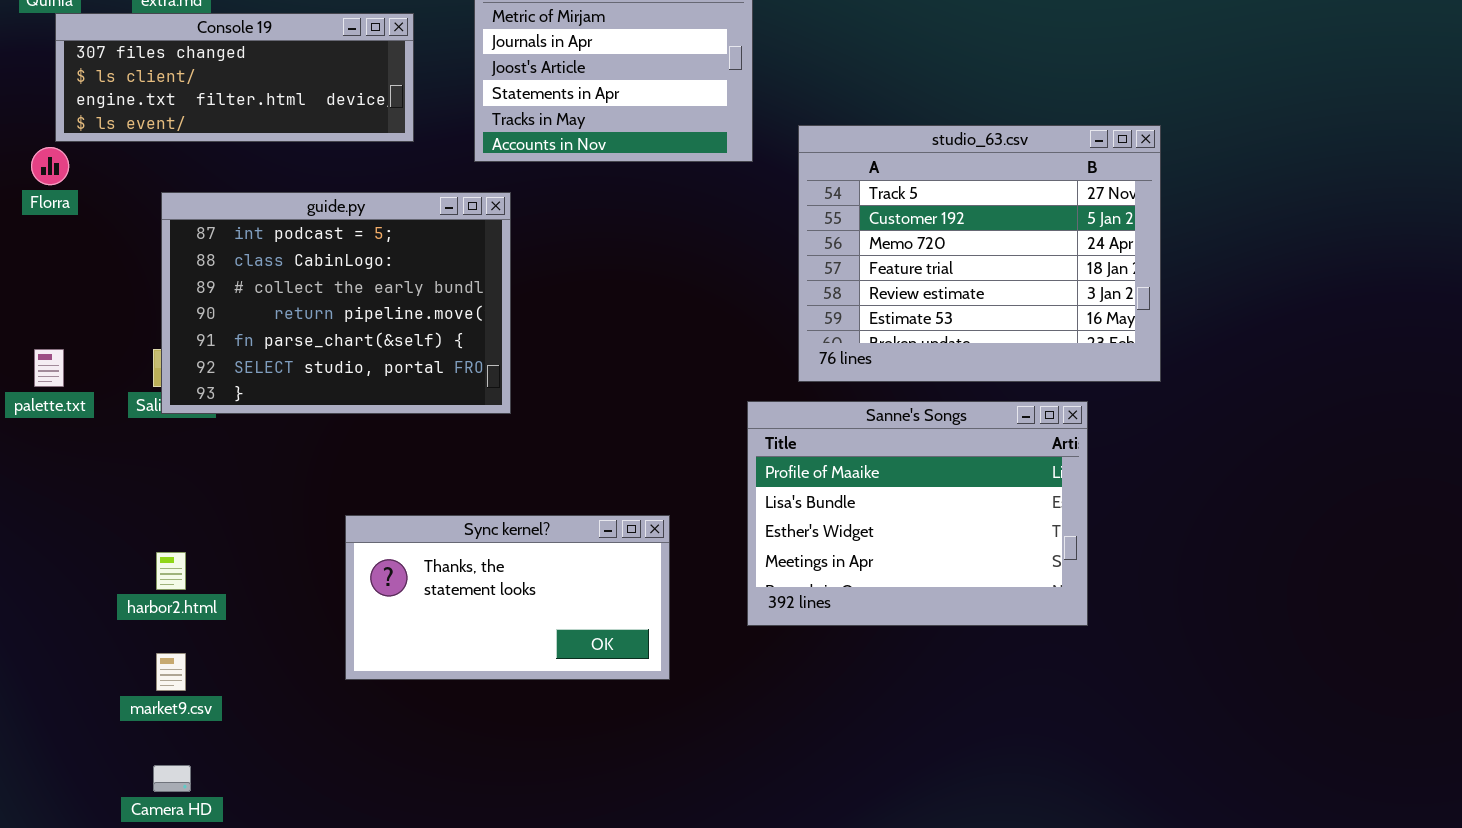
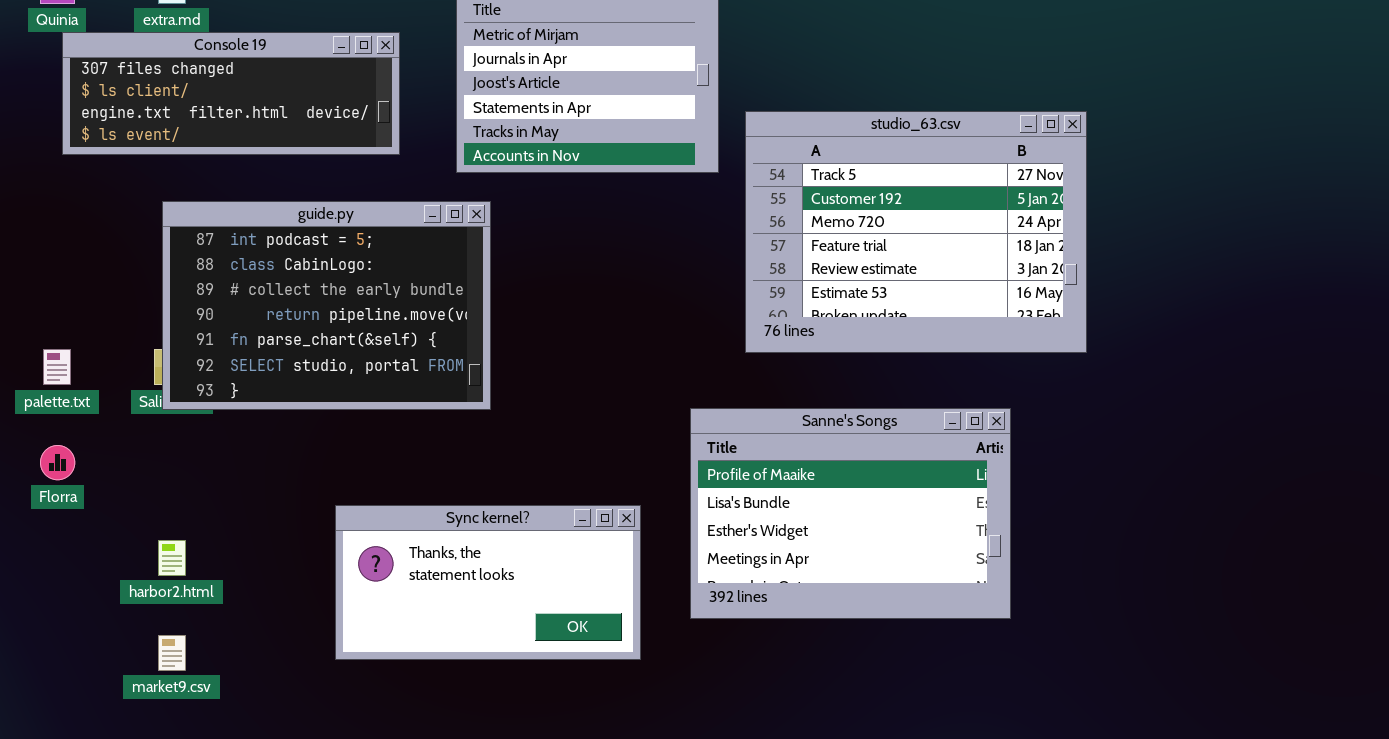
studio_63.csv: [798,125,1161,382] -> [745,111,1087,353], moved
Florra: [31,147,69,185] -> [40,445,75,480], moved
Sanne's Songs: [747,401,1088,626] -> [690,408,1011,619], moved

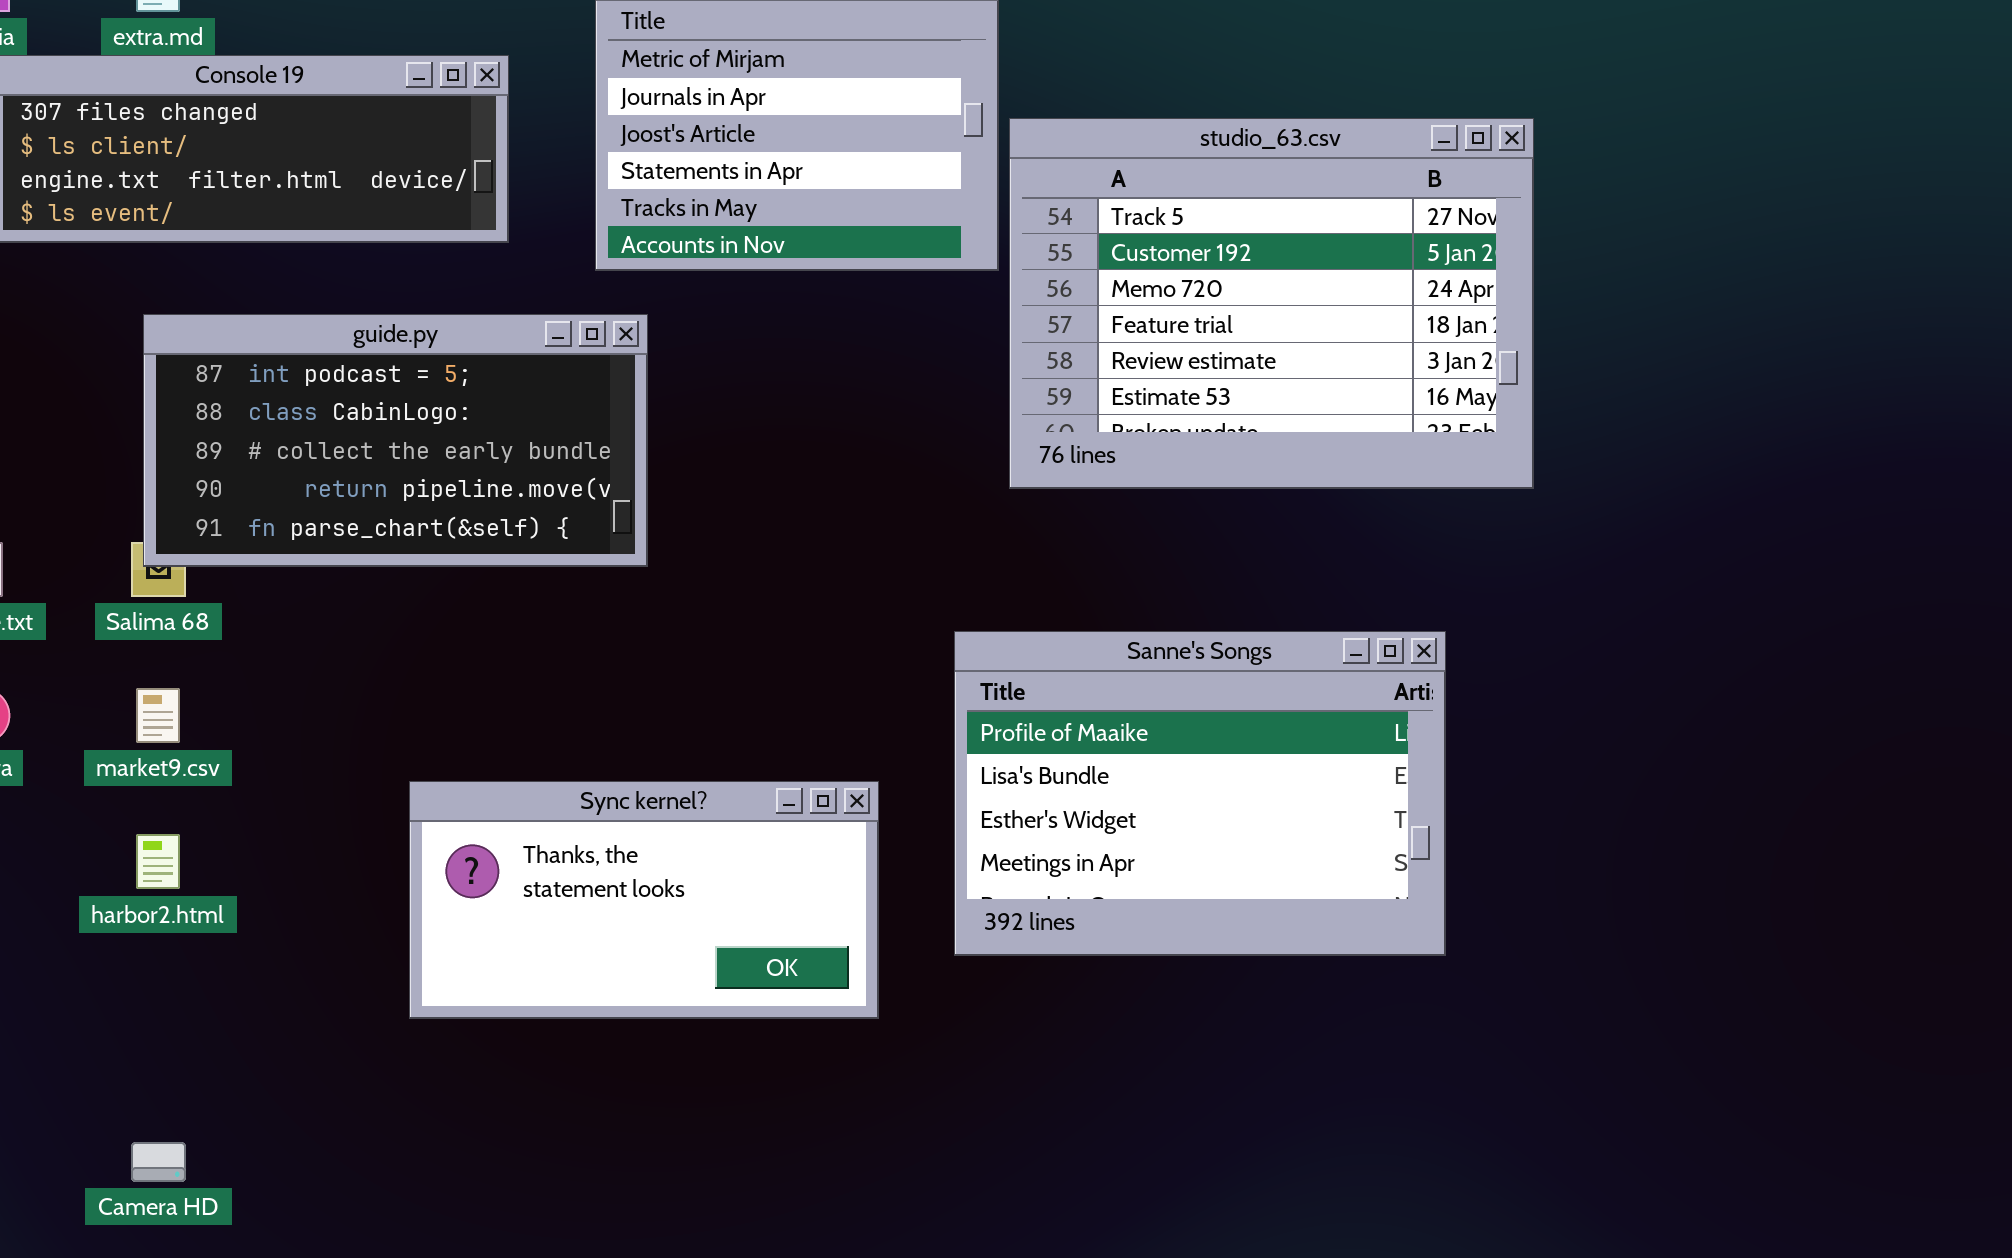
studio_63.csv: [745,111,1087,353] -> [1009,118,1534,489], moved
guide.py: [162,201,491,410] -> [143,314,648,567], resized
market9.csv: [158,635,186,671] -> [136,688,180,743], moved

